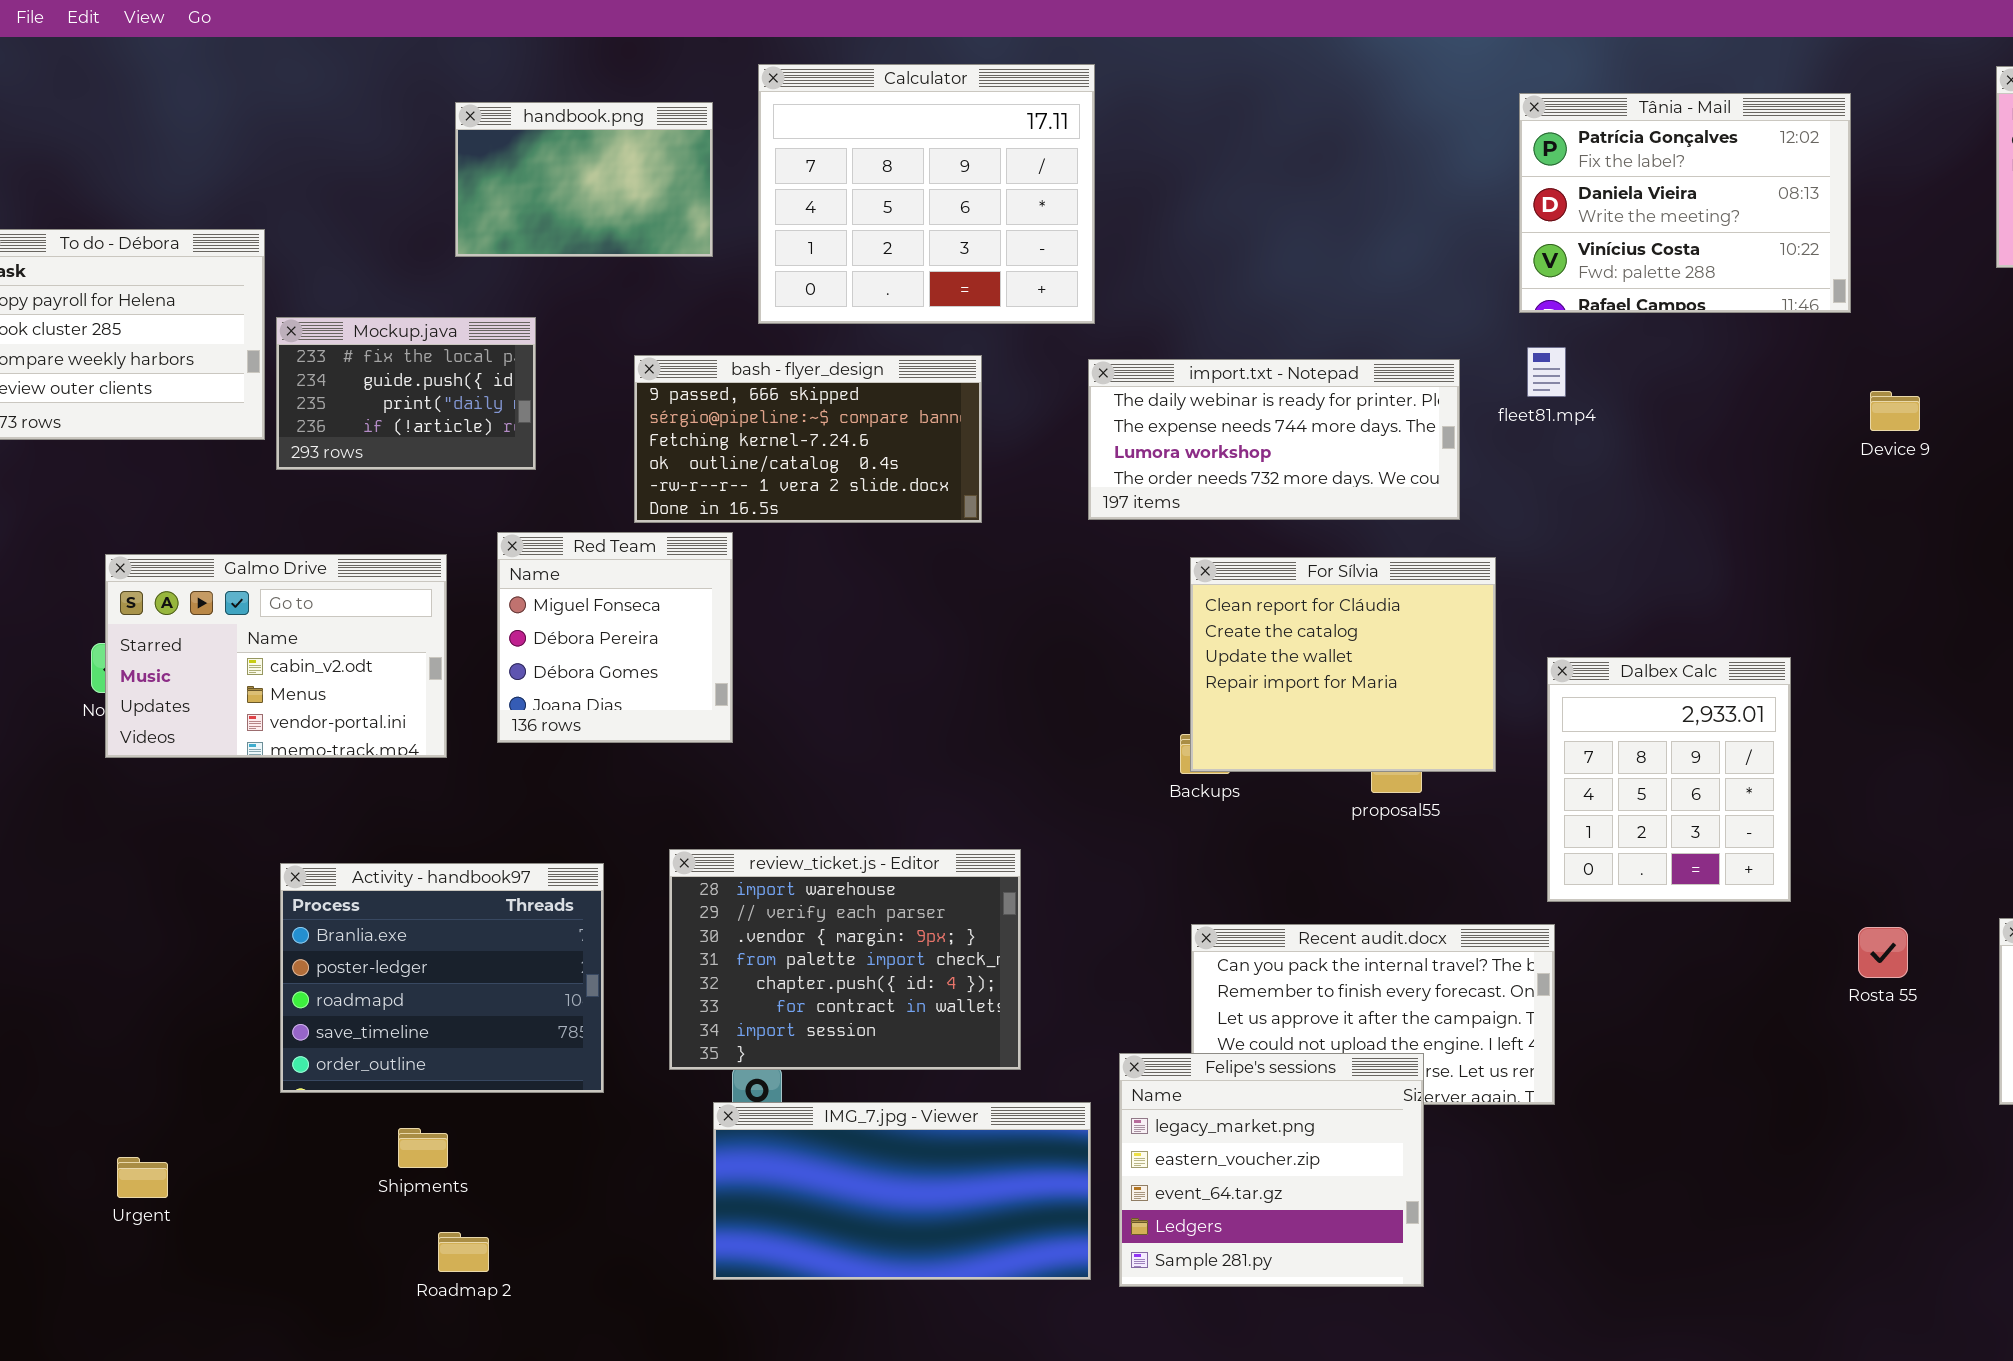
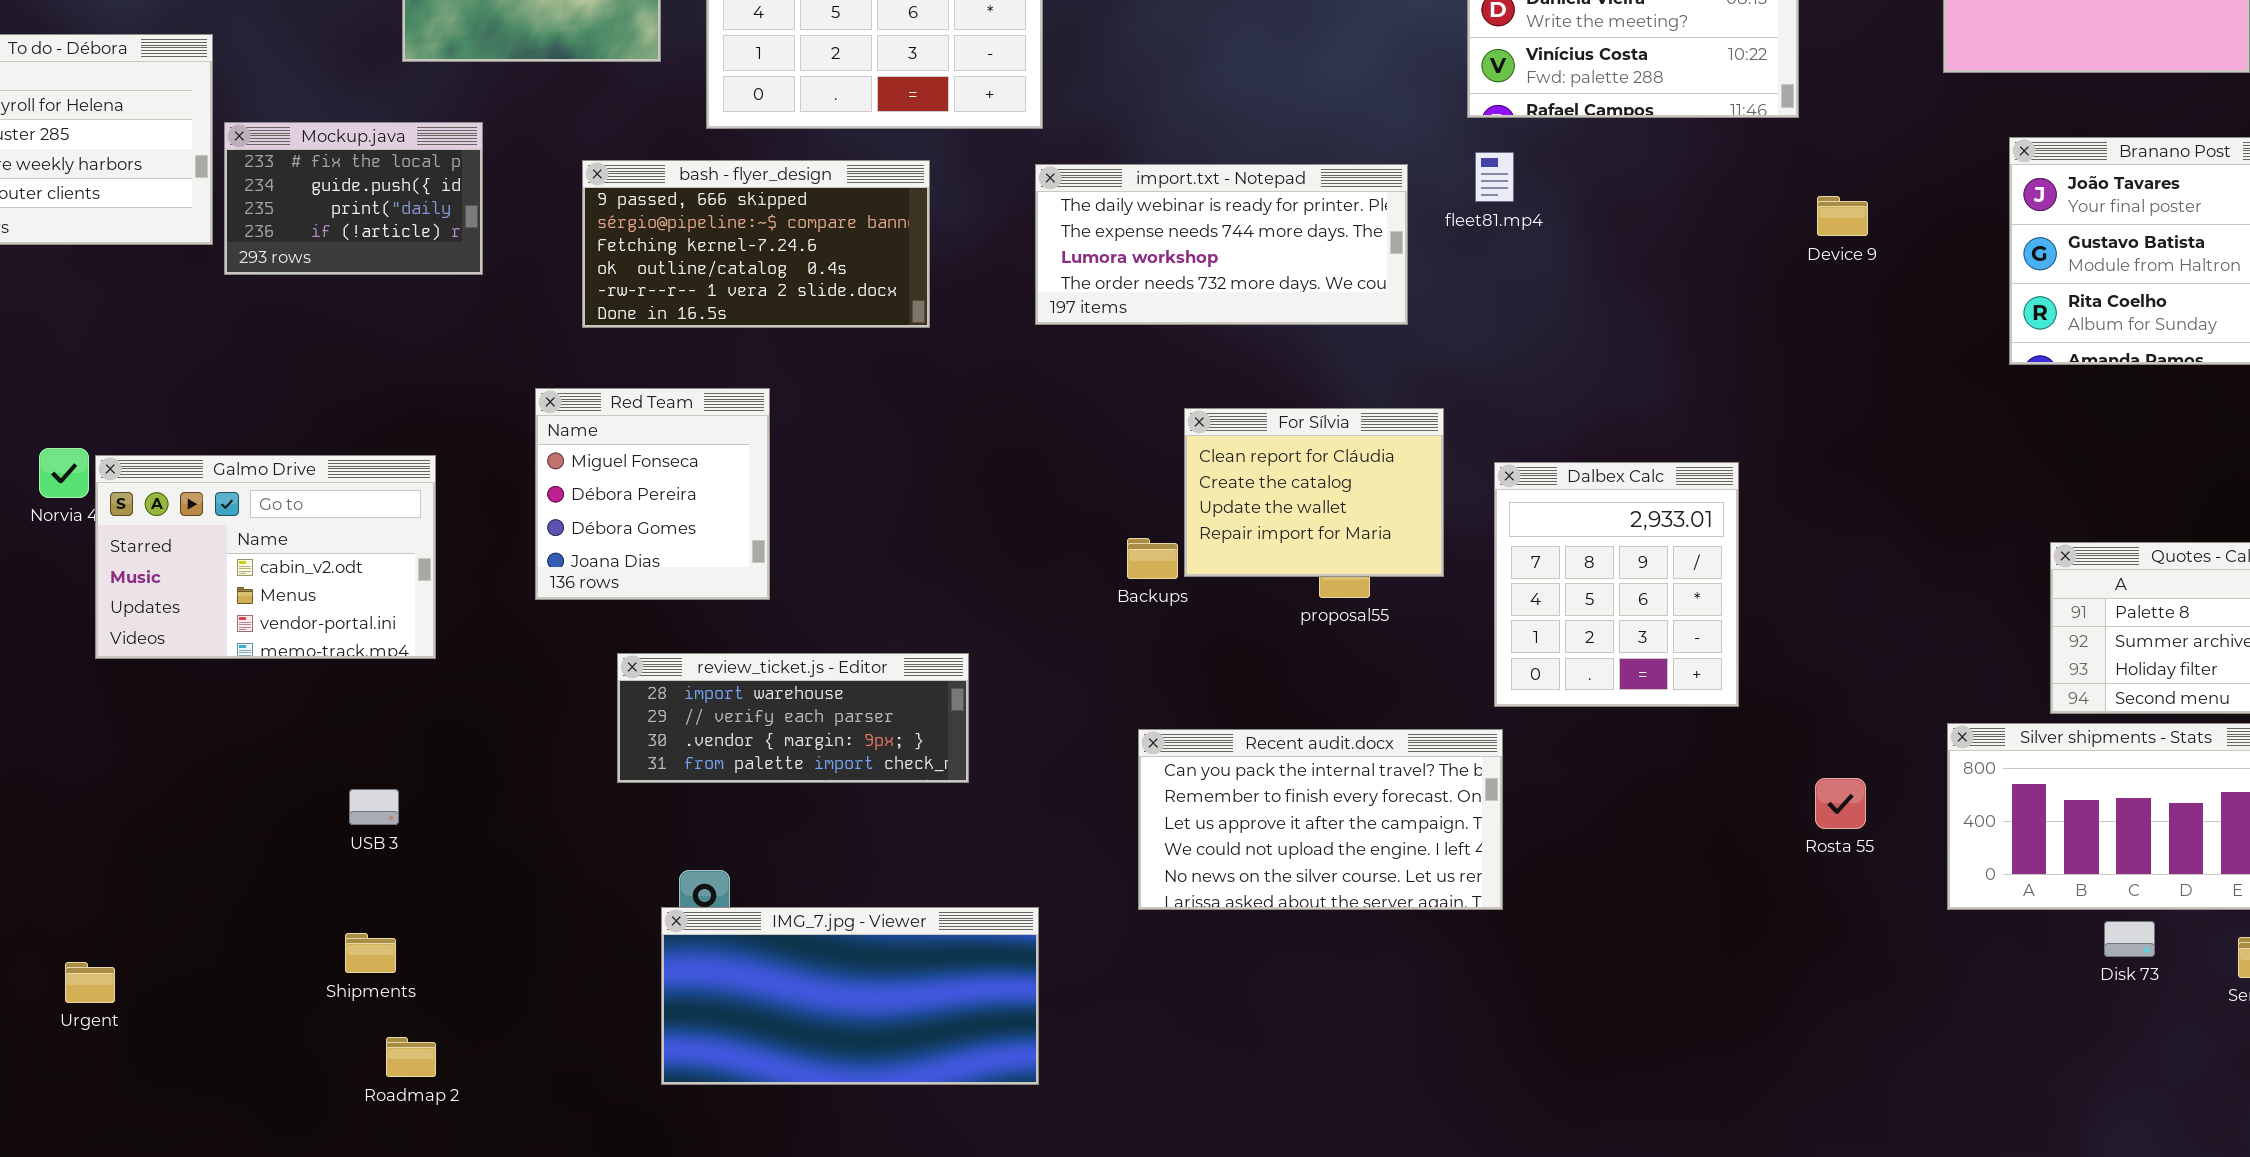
Red Team: [497,532,733,743] -> [535,388,770,600], moved
Galmo Drive: [105,554,447,758] -> [95,455,436,659], moved
For Sílvia: [1190,557,1496,772] -> [1184,408,1444,577], resized
review_ticket.js - Editor: [669,849,1021,1070] -> [617,653,969,783], resized
Activity - handbook97: [280,863,604,1093] -> none, closed
Rosta 55: [1858,927,1908,978] -> [1815,778,1866,829], moved
Felipe's sessions: [1119,1053,1424,1287] -> none, closed

